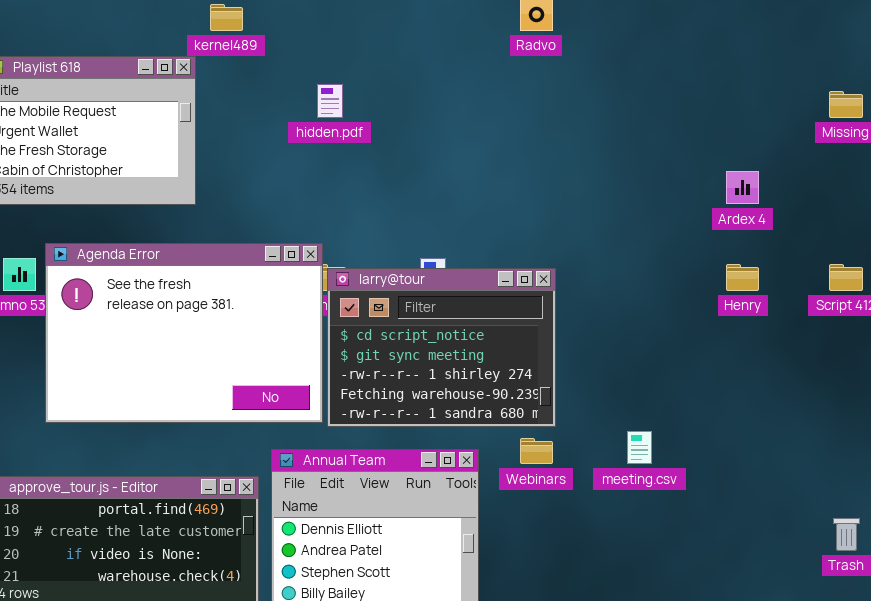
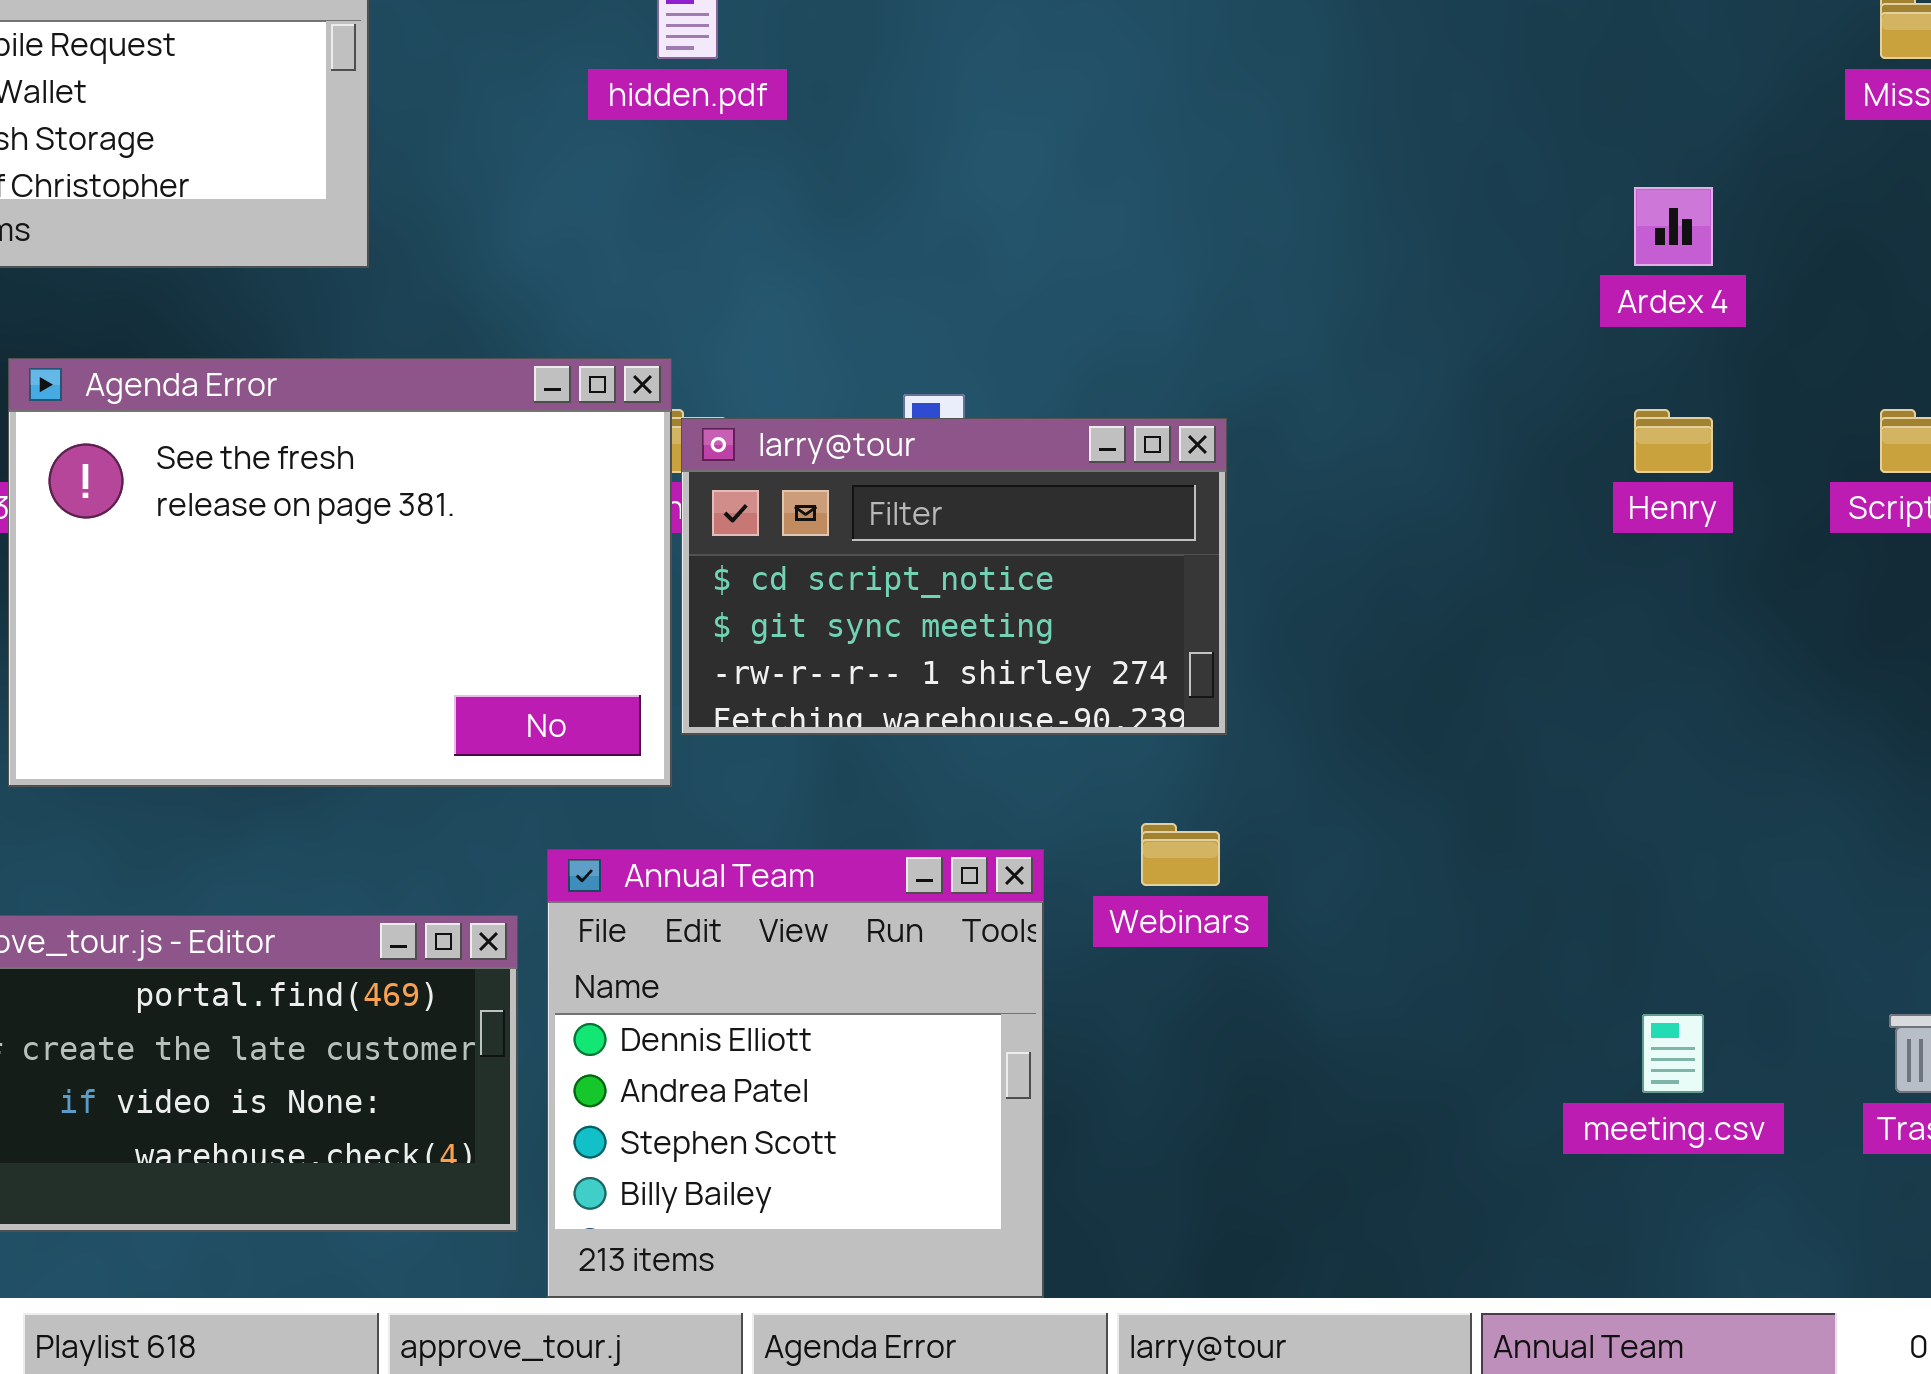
larry@tour: [327,268,556,427] -> [681,418,1227,735], resized
meeting.csv: [627,431,652,464] -> [1642,1014,1704,1093], moved

